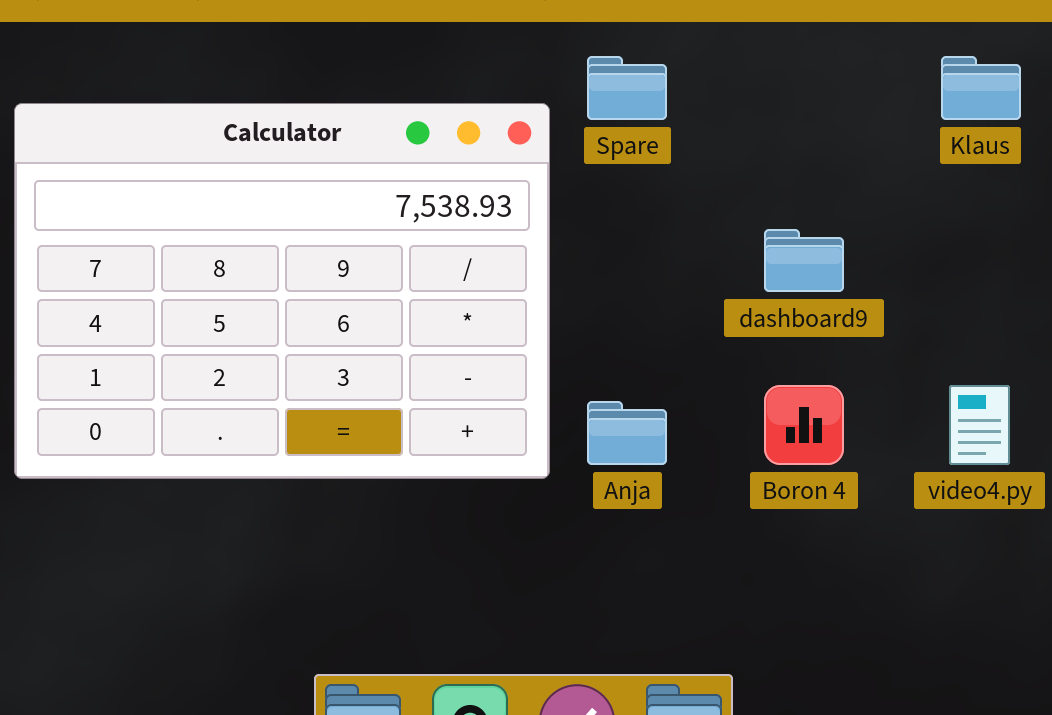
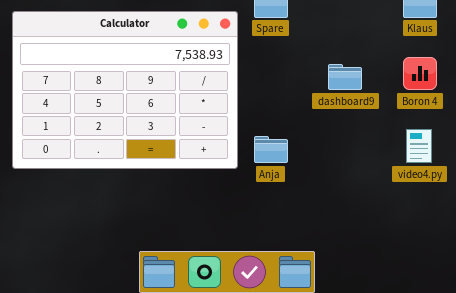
Boron 4: [764,385,844,465] -> [403,57,437,90], moved

